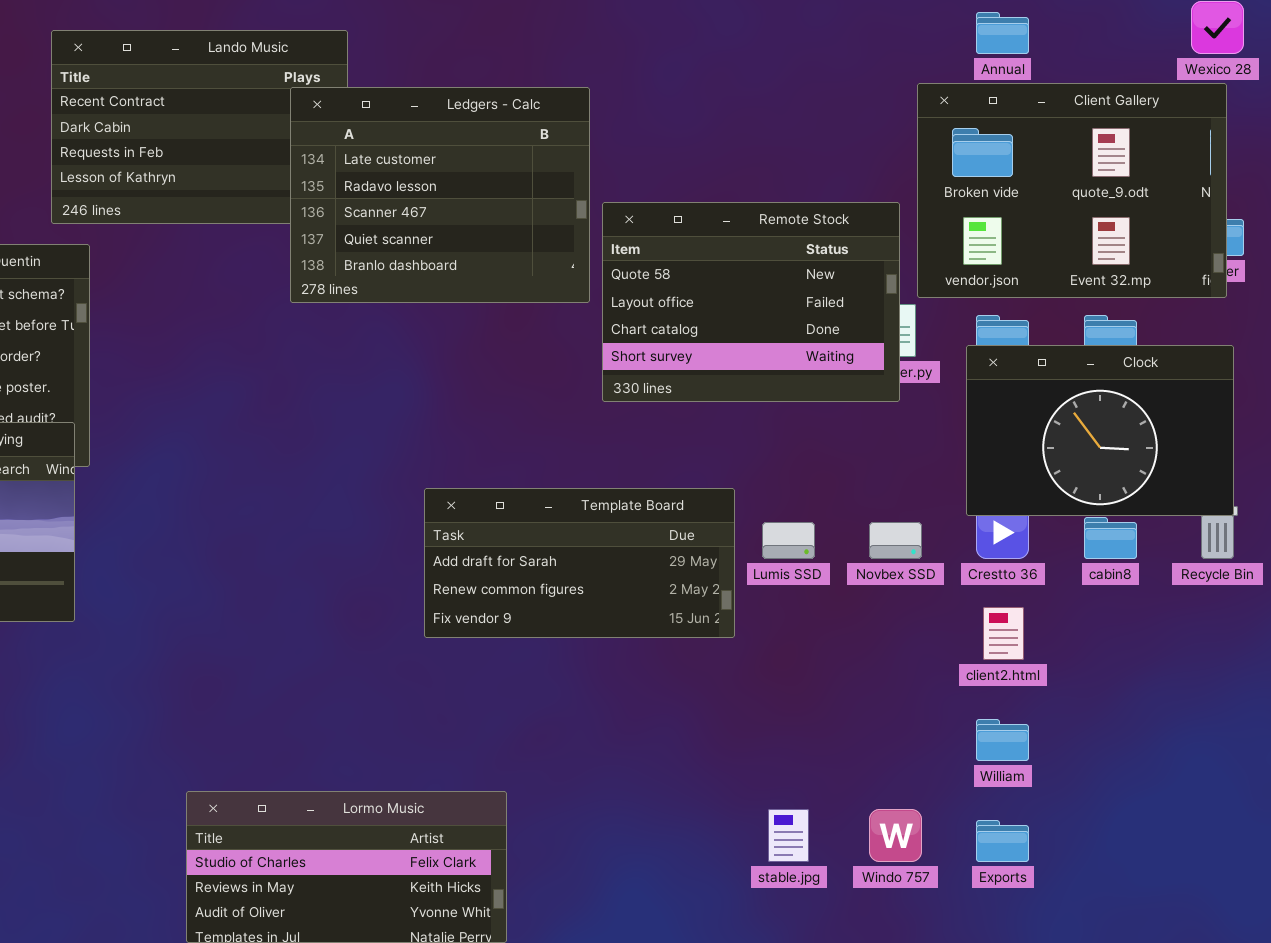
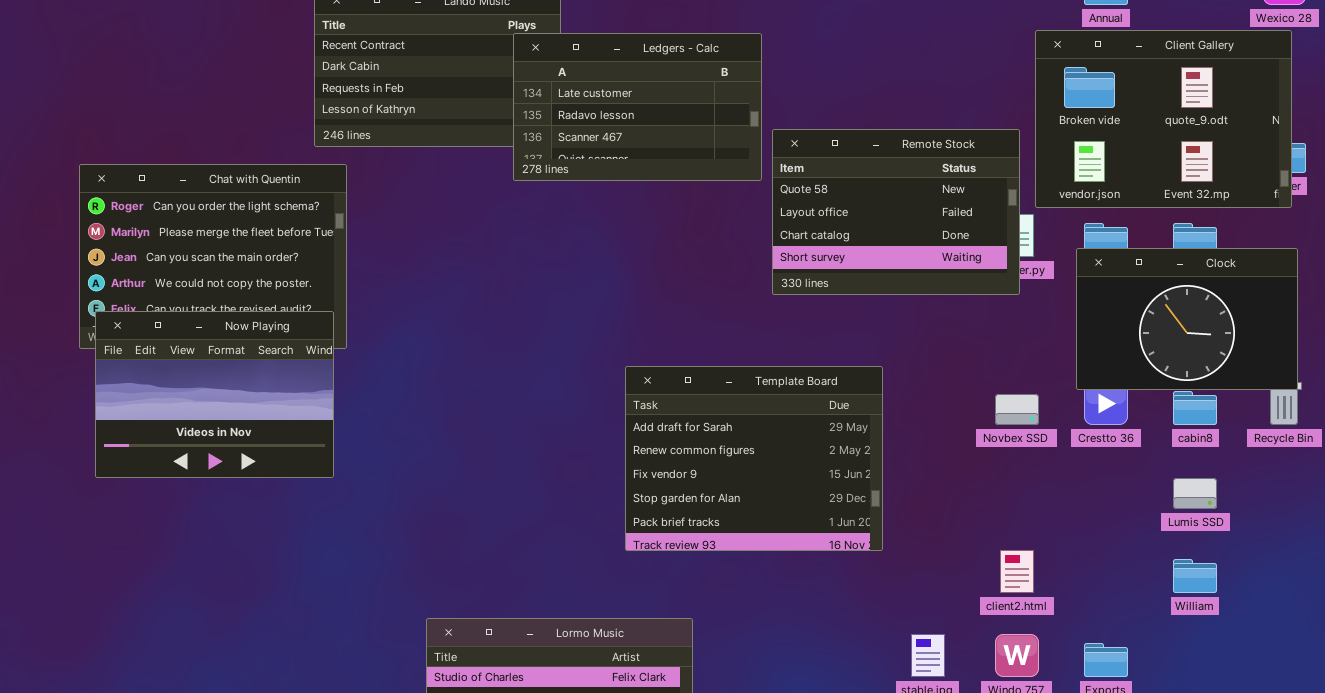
Ledgers - Calc: [290,87,590,303] -> [513,33,762,181], resized
Template Board: [424,488,735,638] -> [625,366,883,551], resized
Lumis SSD: [762,522,815,559] -> [1173,478,1217,509], moved
client2.html: [983,607,1024,660] -> [1000,550,1034,593], moved
William: [976,719,1029,761] -> [1173,559,1217,593], moved

